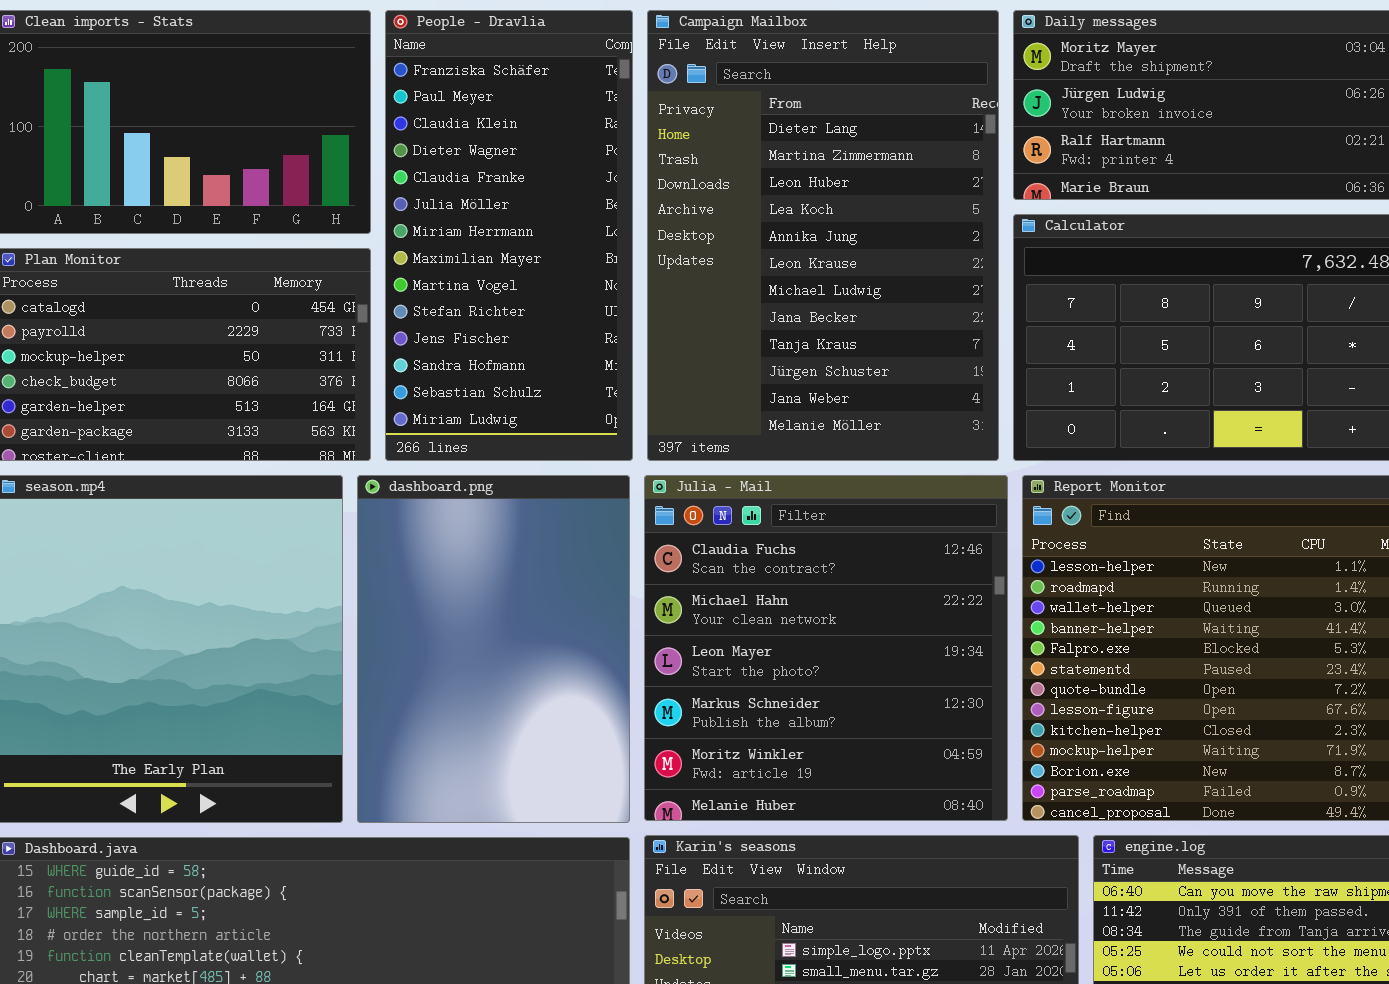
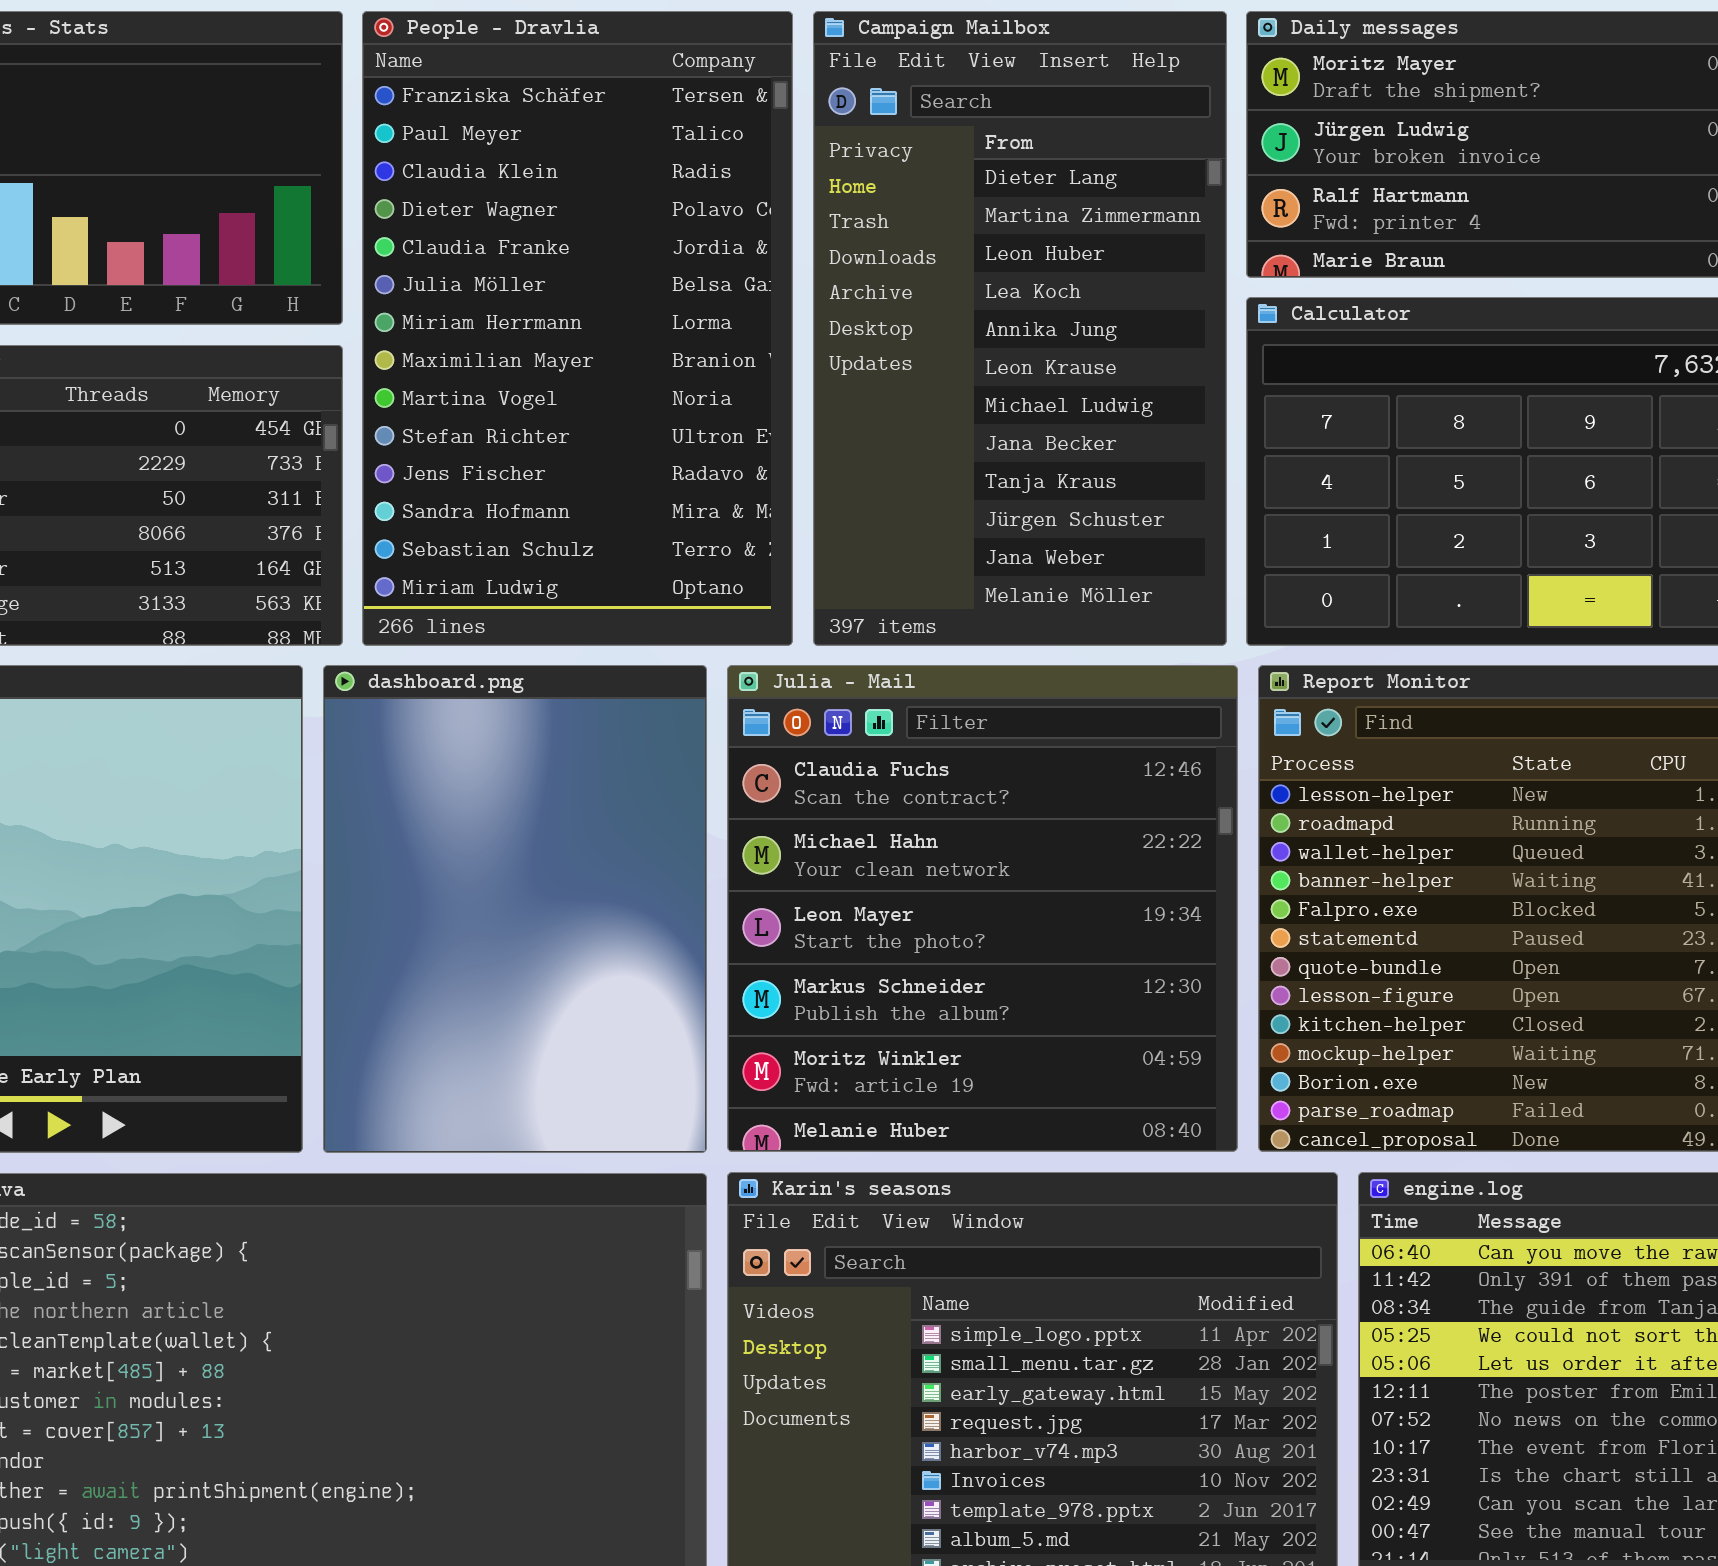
People - Dravlia: [385,10,633,461] -> [362,11,793,646], resized
Campaign Mailbox: [647,10,999,461] -> [813,11,1227,646], resized

